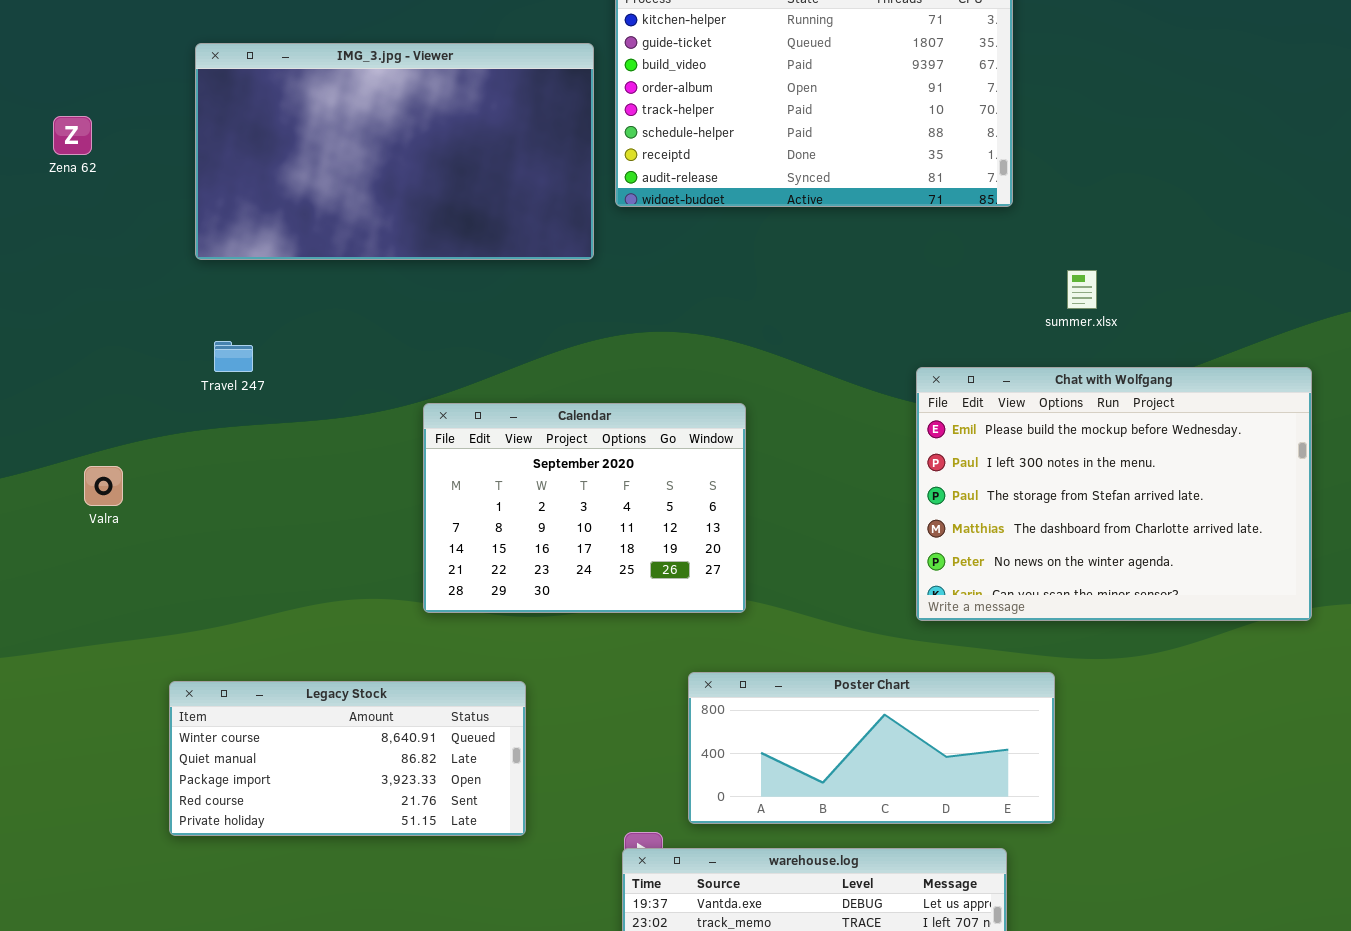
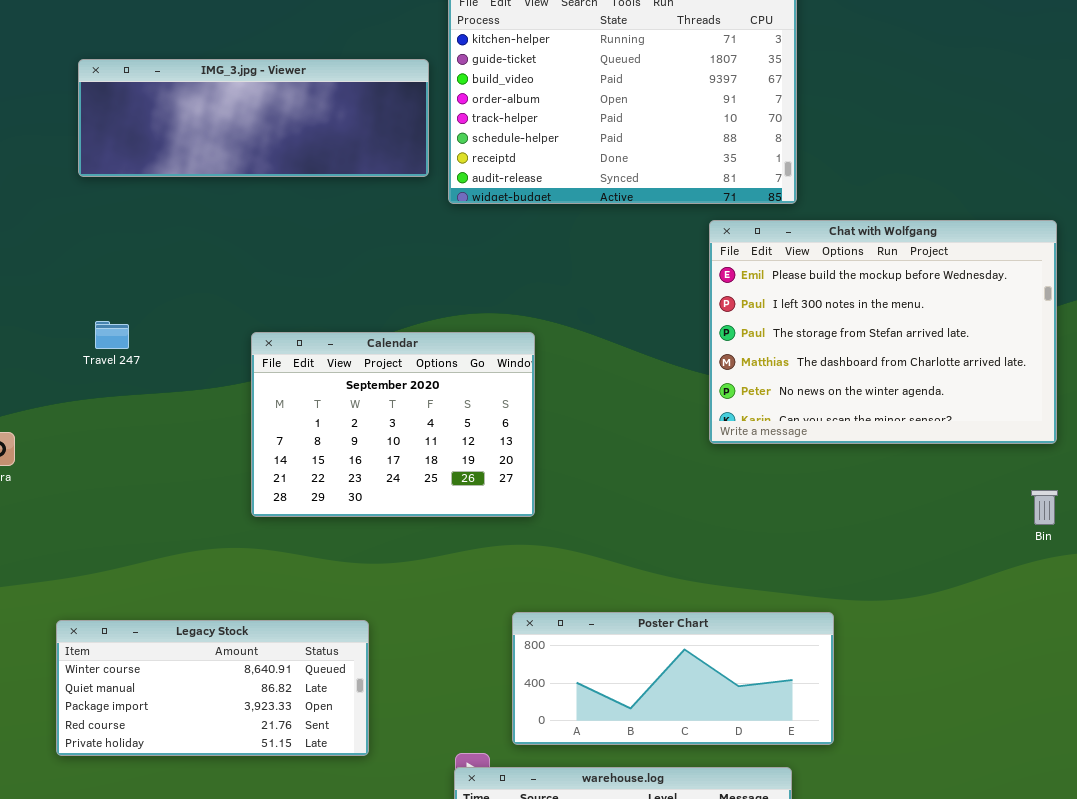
IMG_3.jpg - Viewer: [195,43,594,260] -> [78,59,429,177], resized
Chat with Wolfgang: [916,367,1312,621] -> [709,220,1057,444], moved
Calendar: [423,403,746,613] -> [251,332,535,517], moved

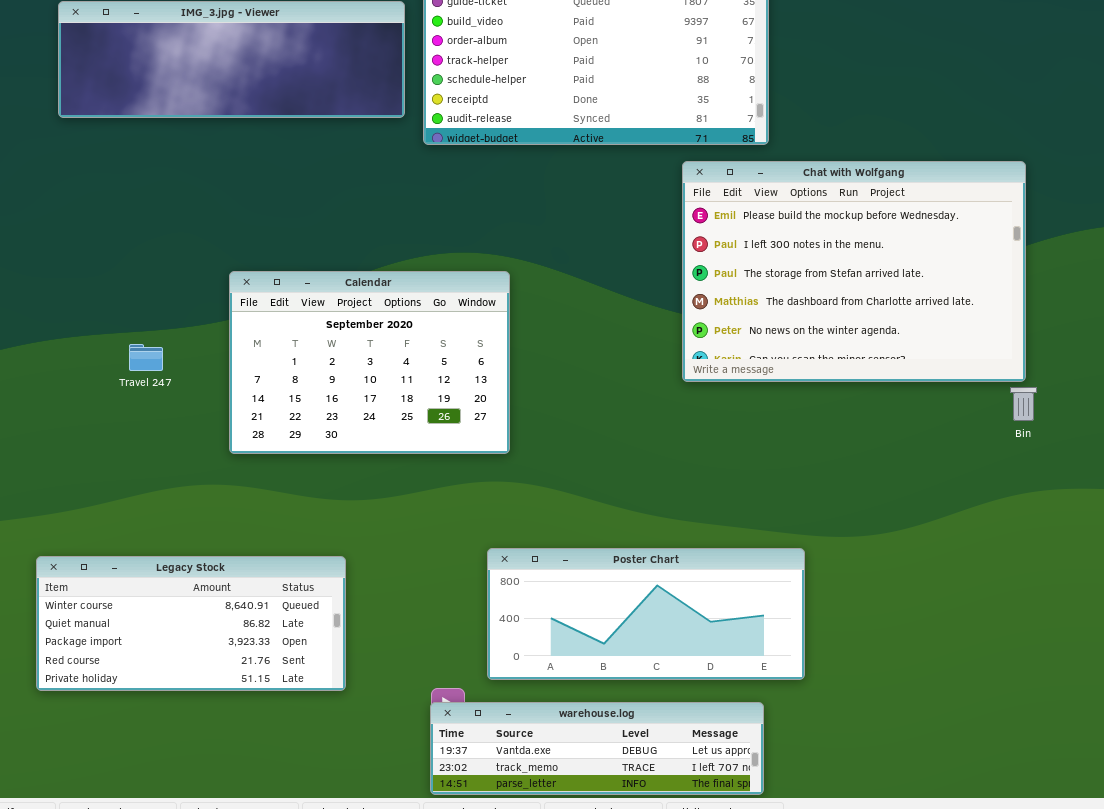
Travel 247: [95,321,129,349] -> [129,344,163,371], moved
Bin: [1031,490,1058,525] -> [1010,387,1037,421], moved

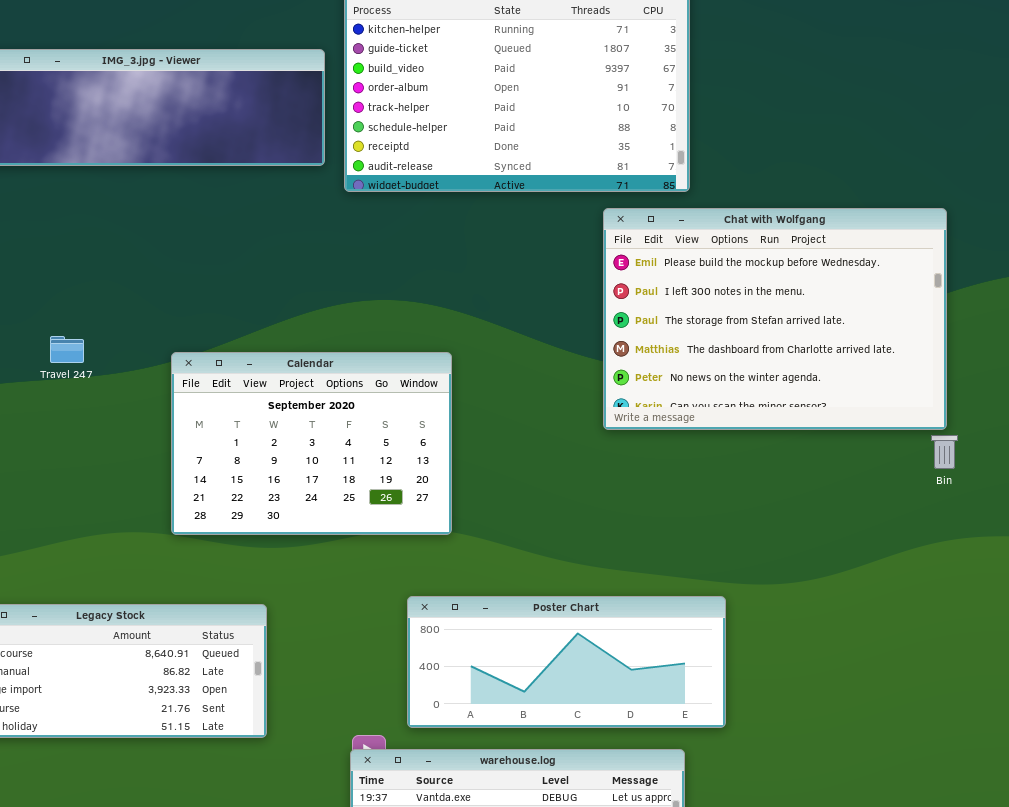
Calendar: [229,271,510,454] -> [171,352,452,535], moved
Travel 247: [129,344,163,371] -> [50,336,84,363], moved

